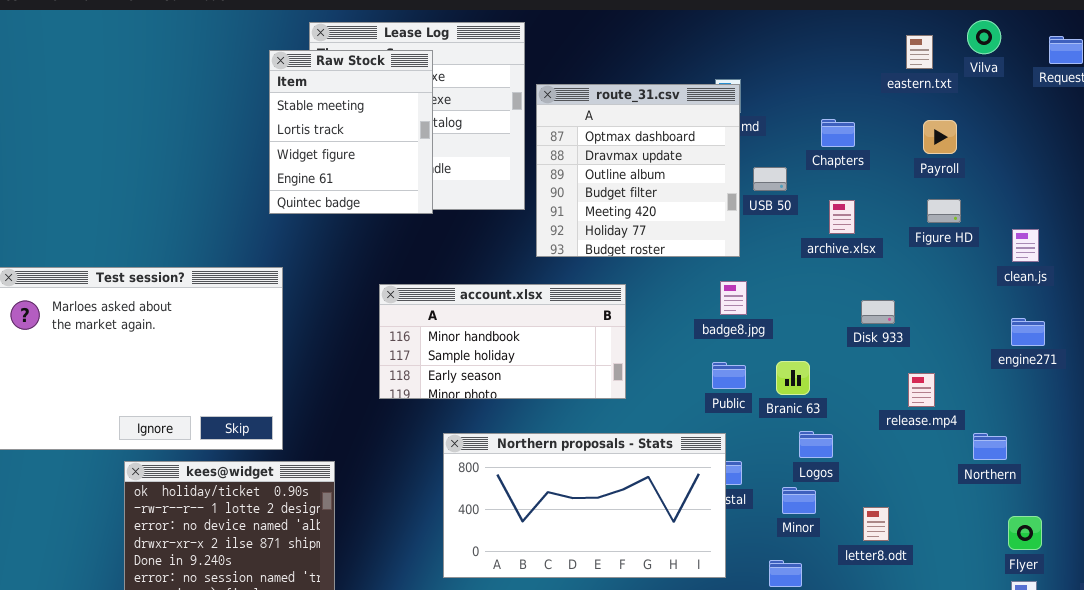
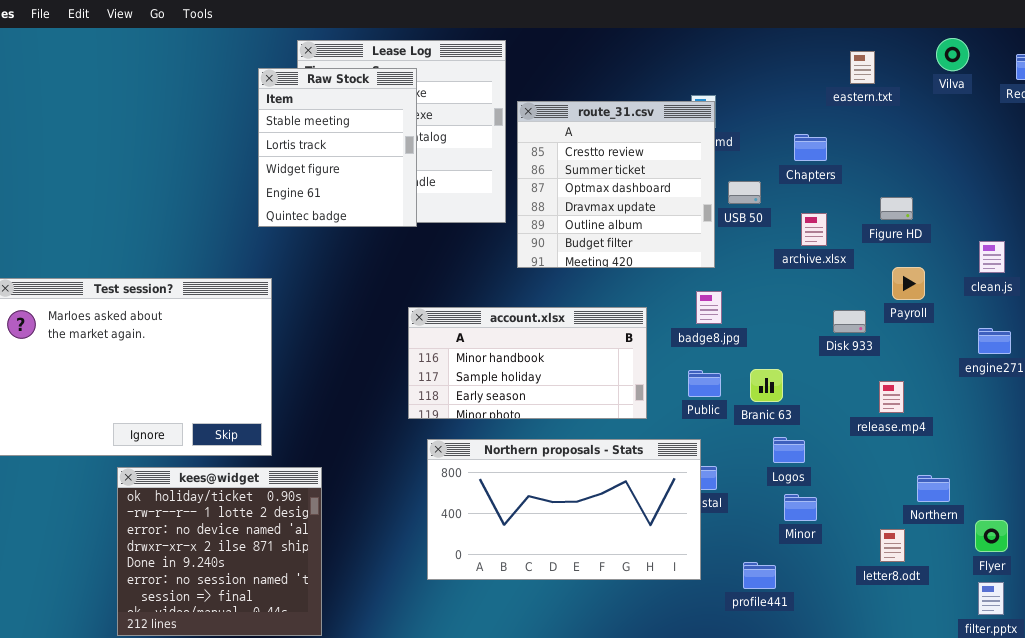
eastern.txt: [906,35,933,69] -> [850,51,875,84], moved
route_31.csv: [536,84,740,257] -> [517,101,715,268], scrolled up 2 rows
Payroll: [923,120,957,154] -> [892,267,925,300], moved
Figure HD: [927,199,961,223] -> [880,197,913,220], moved
account.xlsx: [379,284,626,399] -> [408,307,647,419], moved
Northern: [973,433,1007,460] -> [917,475,950,502], moved
Minor: [782,487,816,514] -> [784,494,817,521], moved
letter8.odt: [863,507,889,541] -> [880,529,905,562], moved

